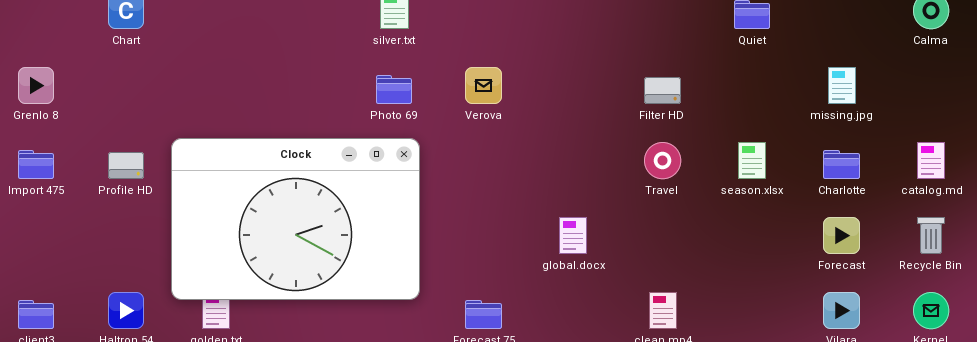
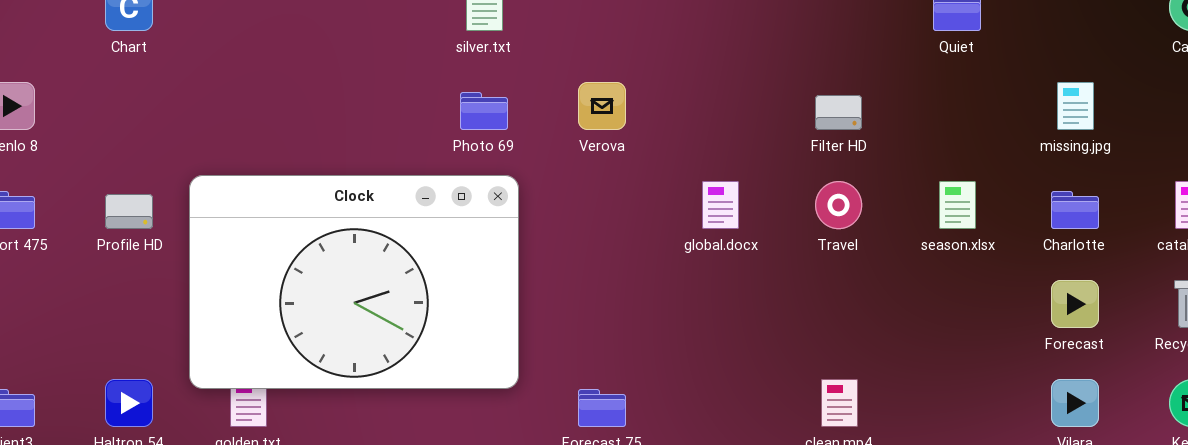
global.docx: [559,217,587,254] -> [702,181,739,229], moved

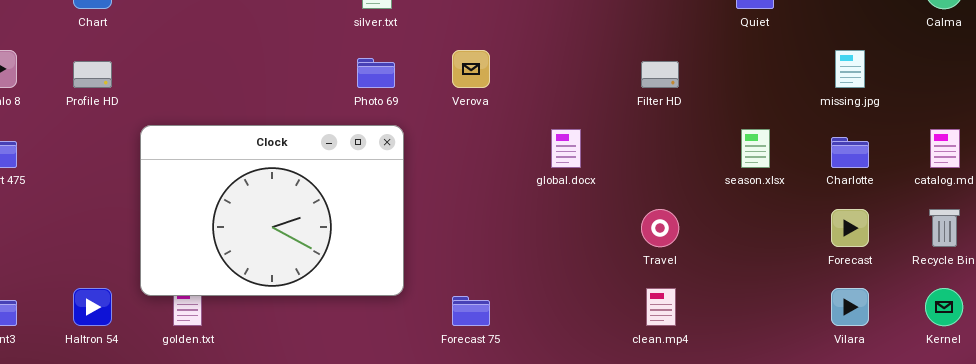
Travel: [815,181,862,229] -> [641,209,679,247], moved
Profile HD: [105,194,153,229] -> [73,61,112,88], moved

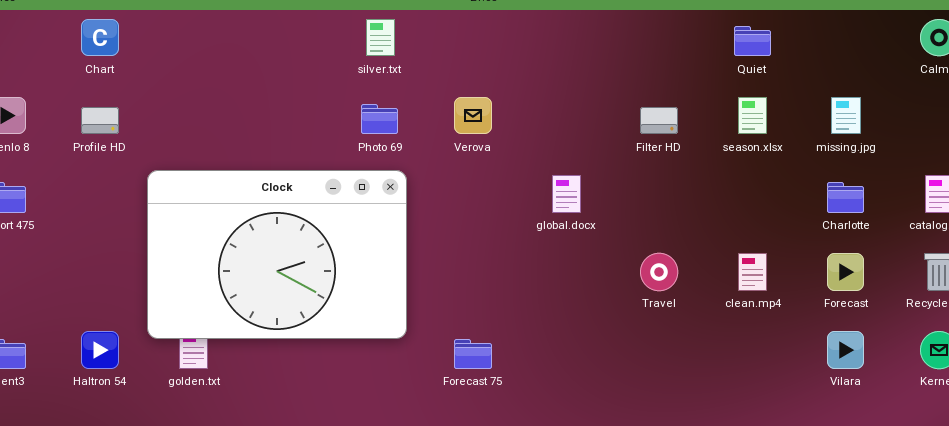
season.xlsx: [741,129,770,168] -> [738,97,767,134], moved
clean.mp4: [646,288,676,326] -> [738,253,767,291], moved

